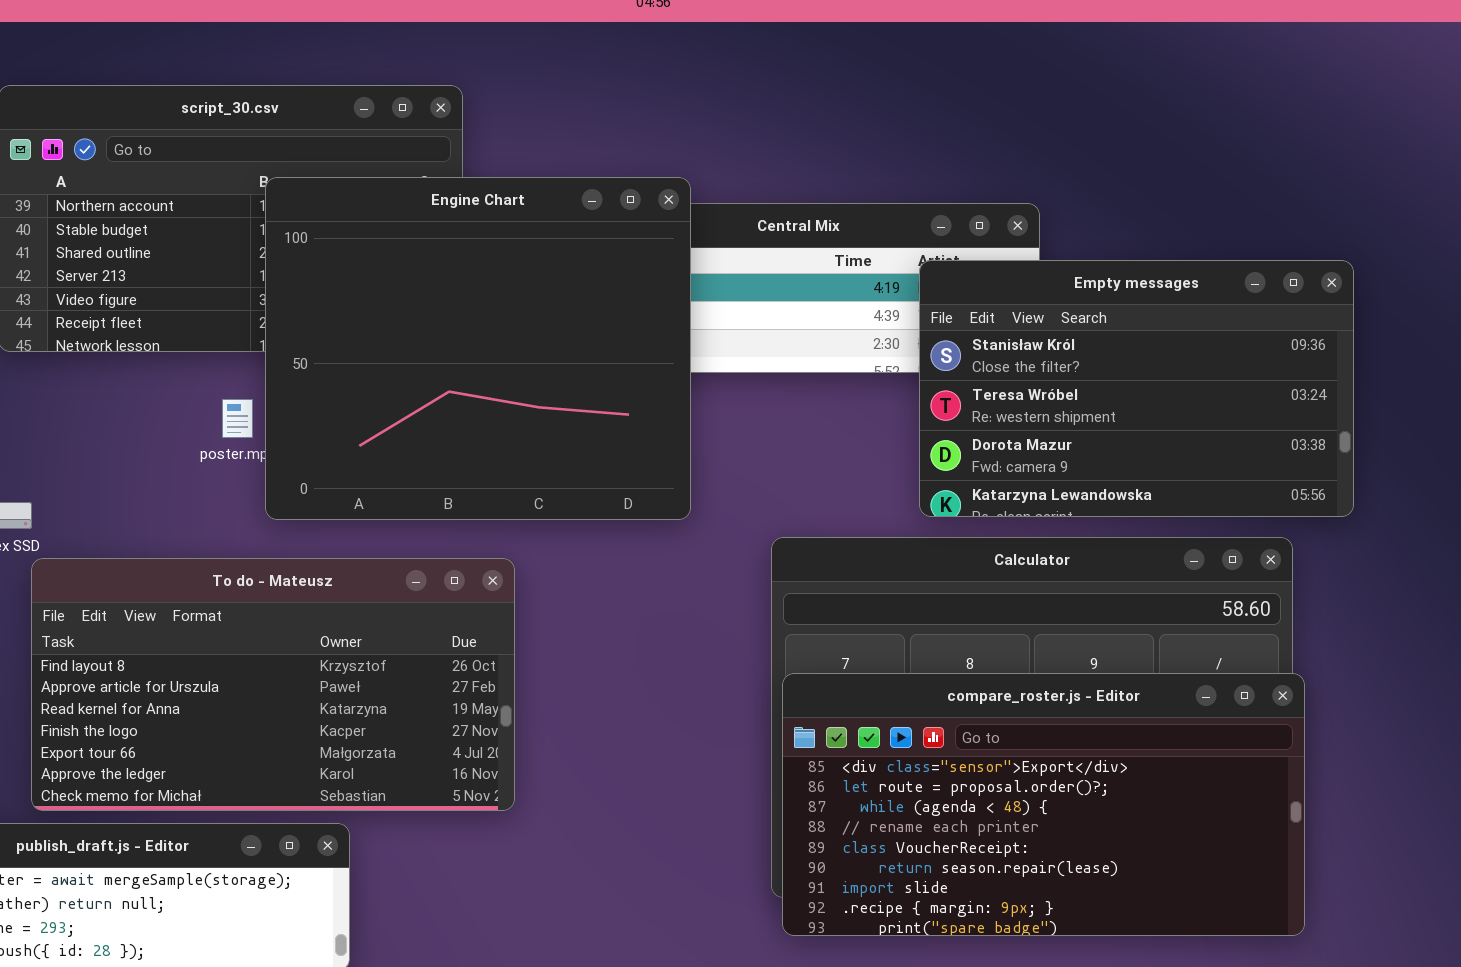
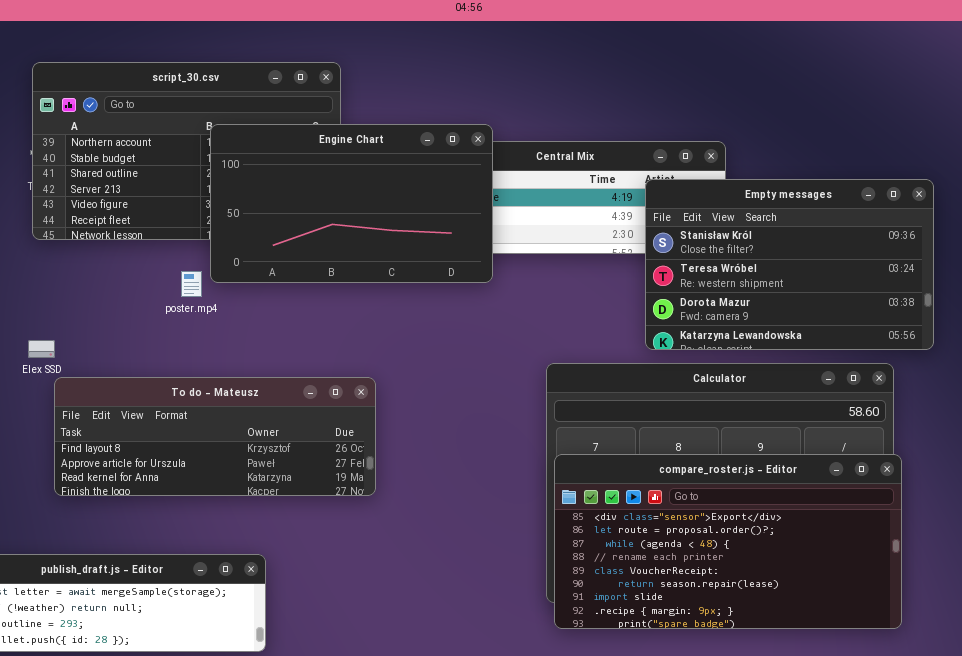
Engine Chart: [265,177,691,520] -> [210,124,493,283], resized
To do - Mateusz: [31,558,515,811] -> [54,377,376,496], resized

